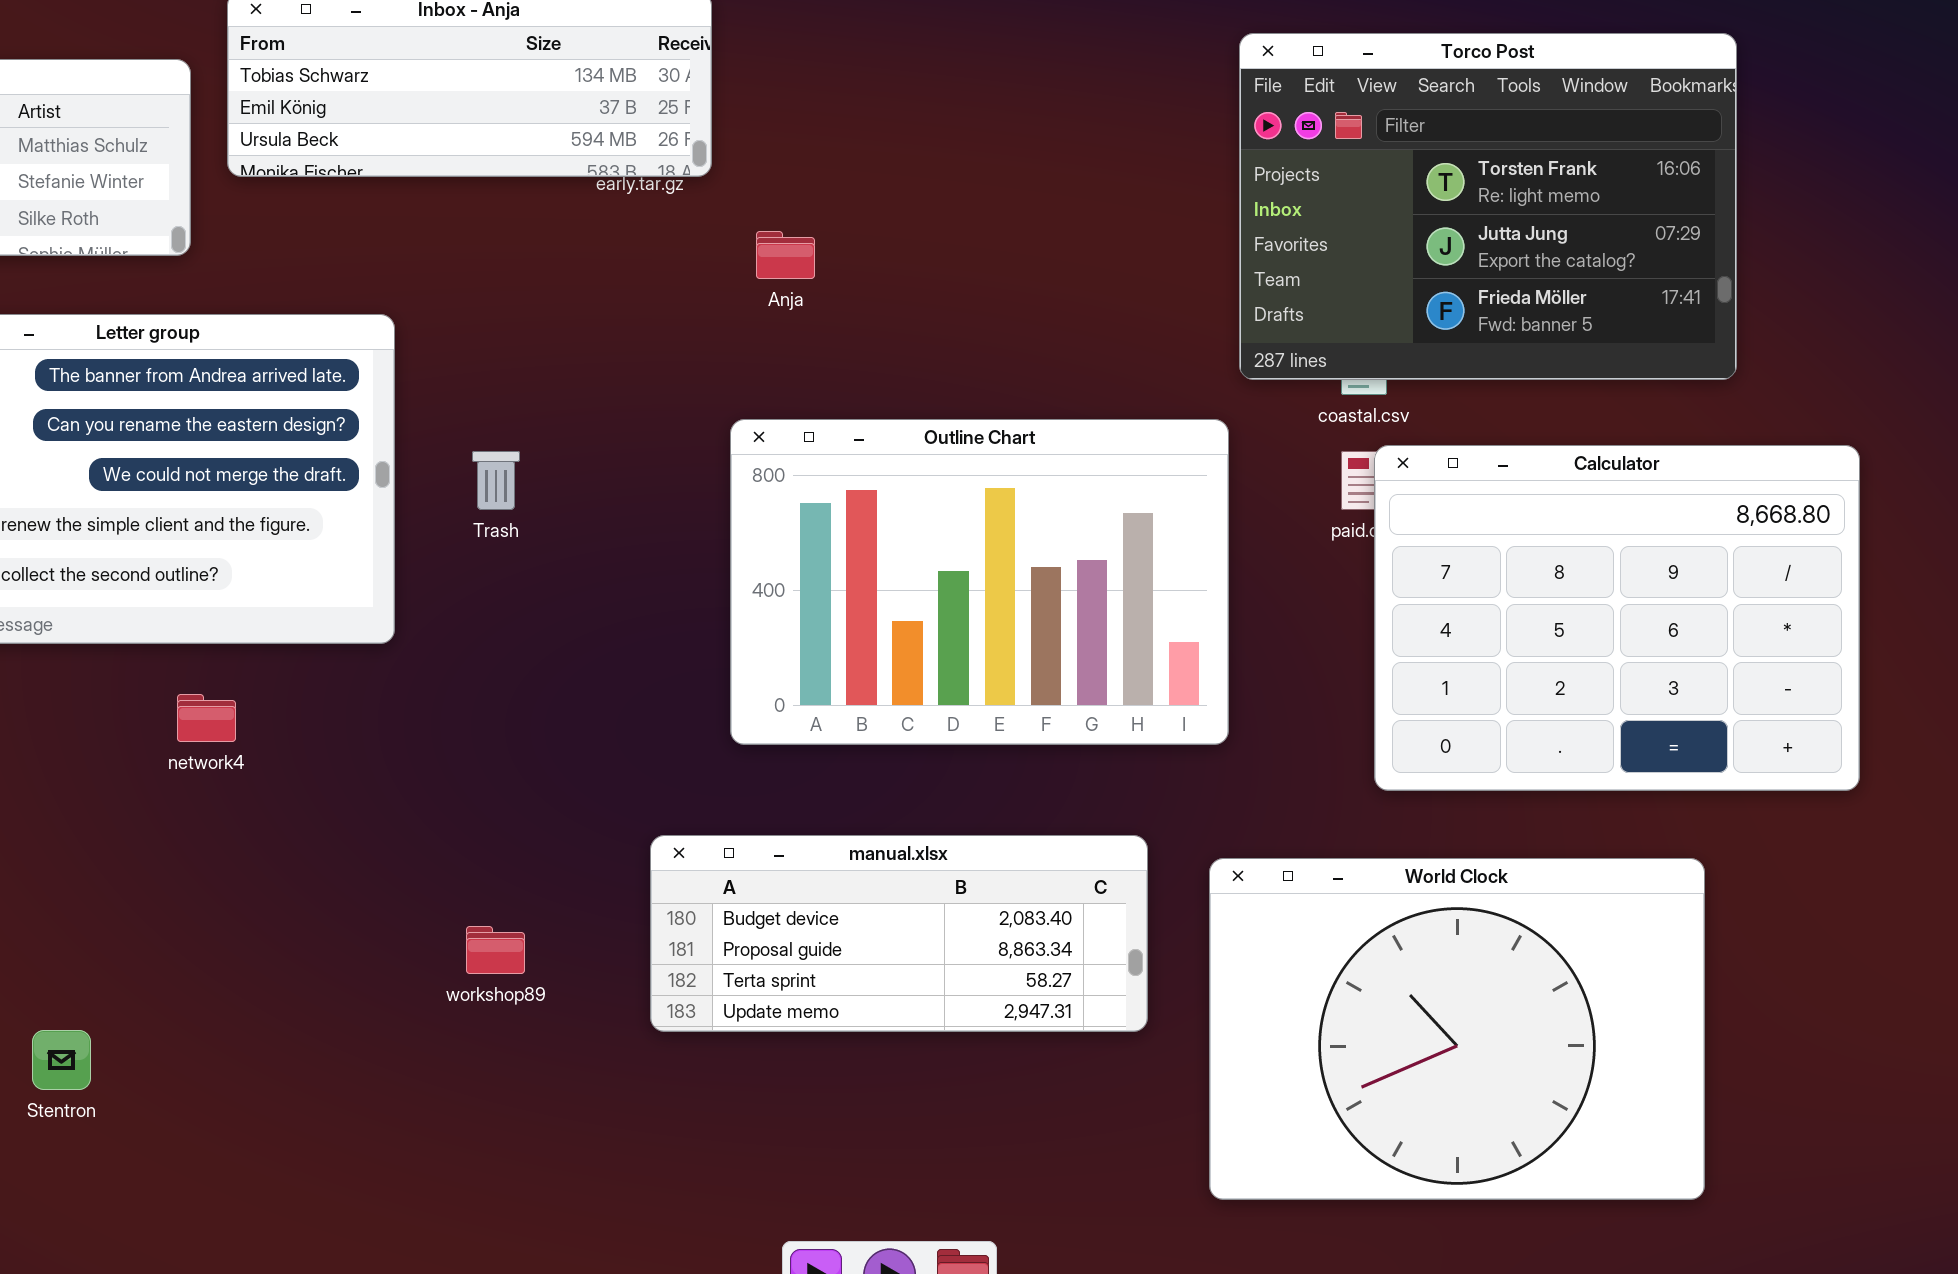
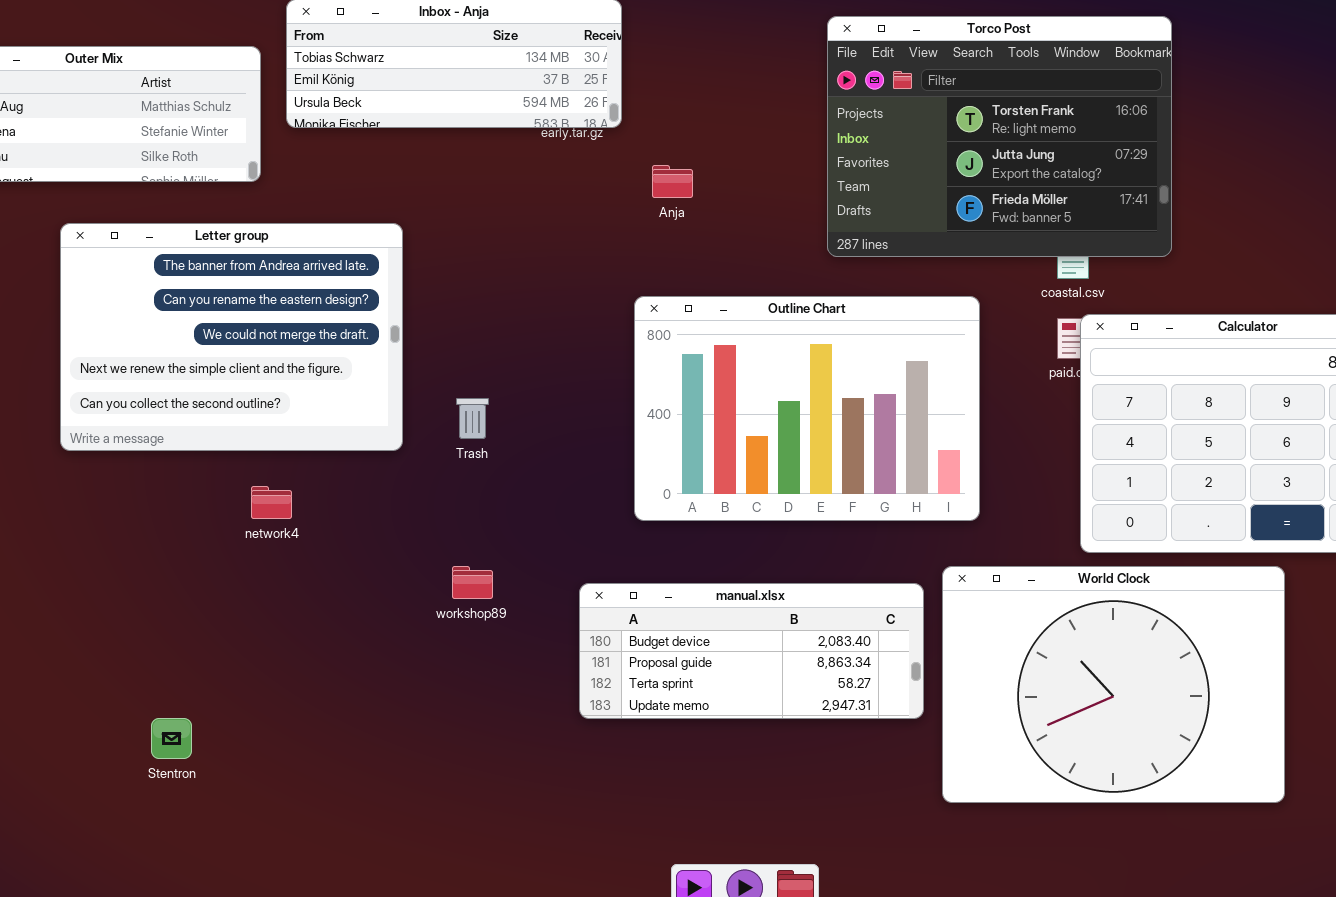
Torco Post: [1239,33,1737,380] -> [827,16,1172,257], moved
Trash: [472,451,520,510] -> [456,398,489,439], moved
World Clock: [1209,858,1705,1200] -> [942,566,1285,803], moved
workshop89: [466,926,525,974] -> [452,566,493,599], moved

